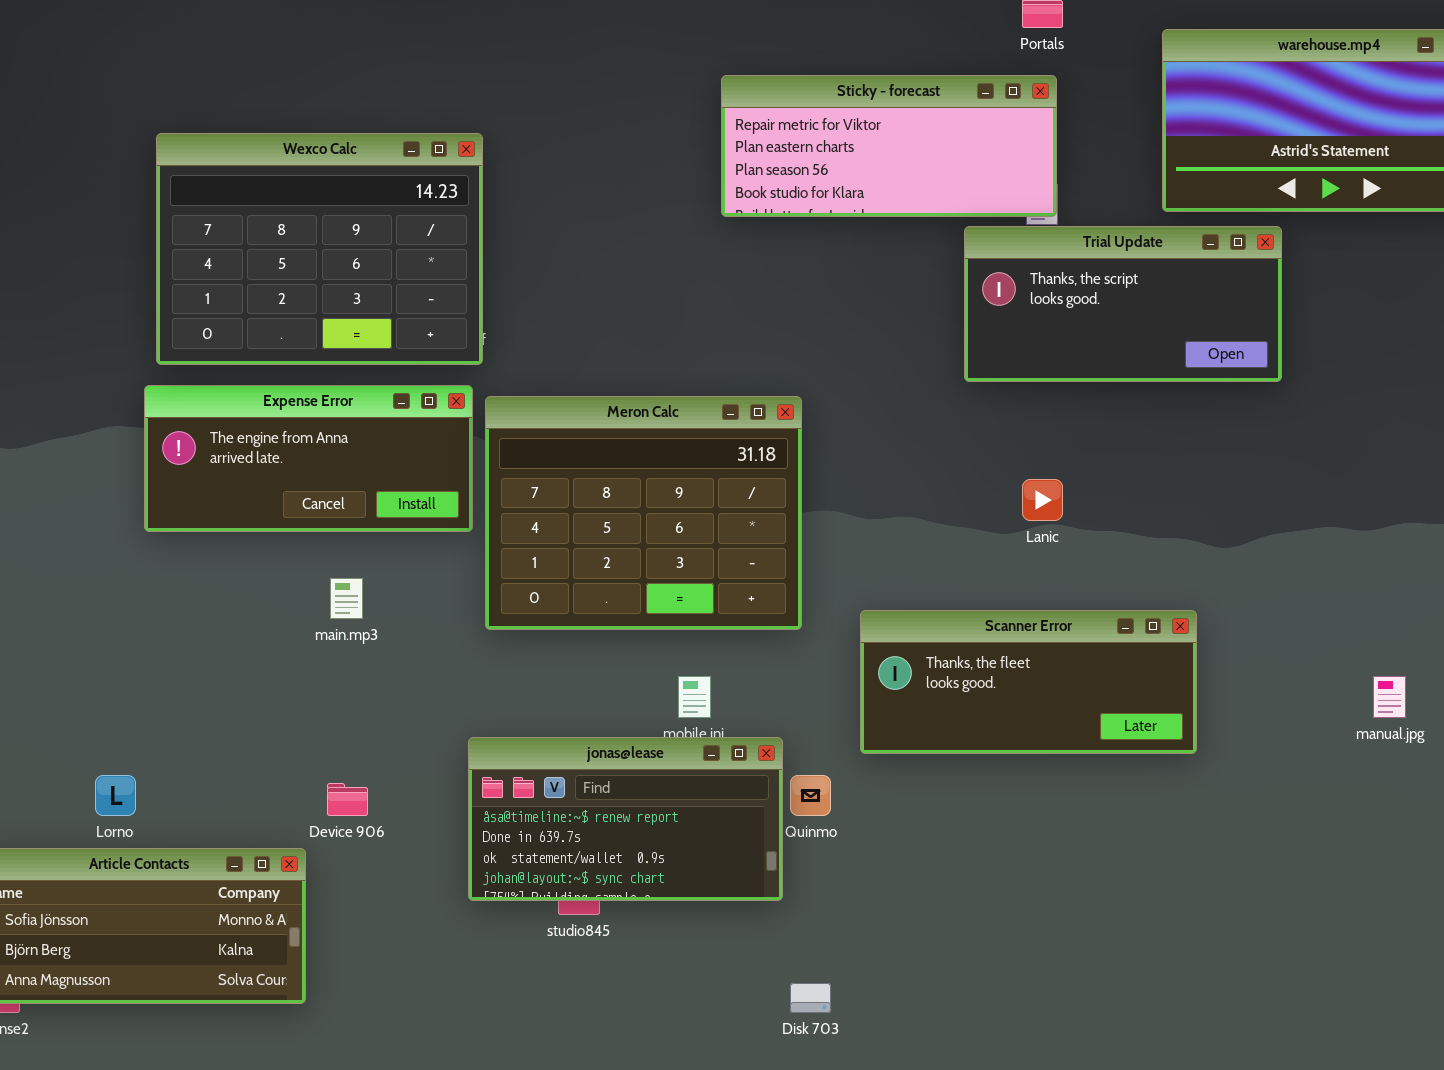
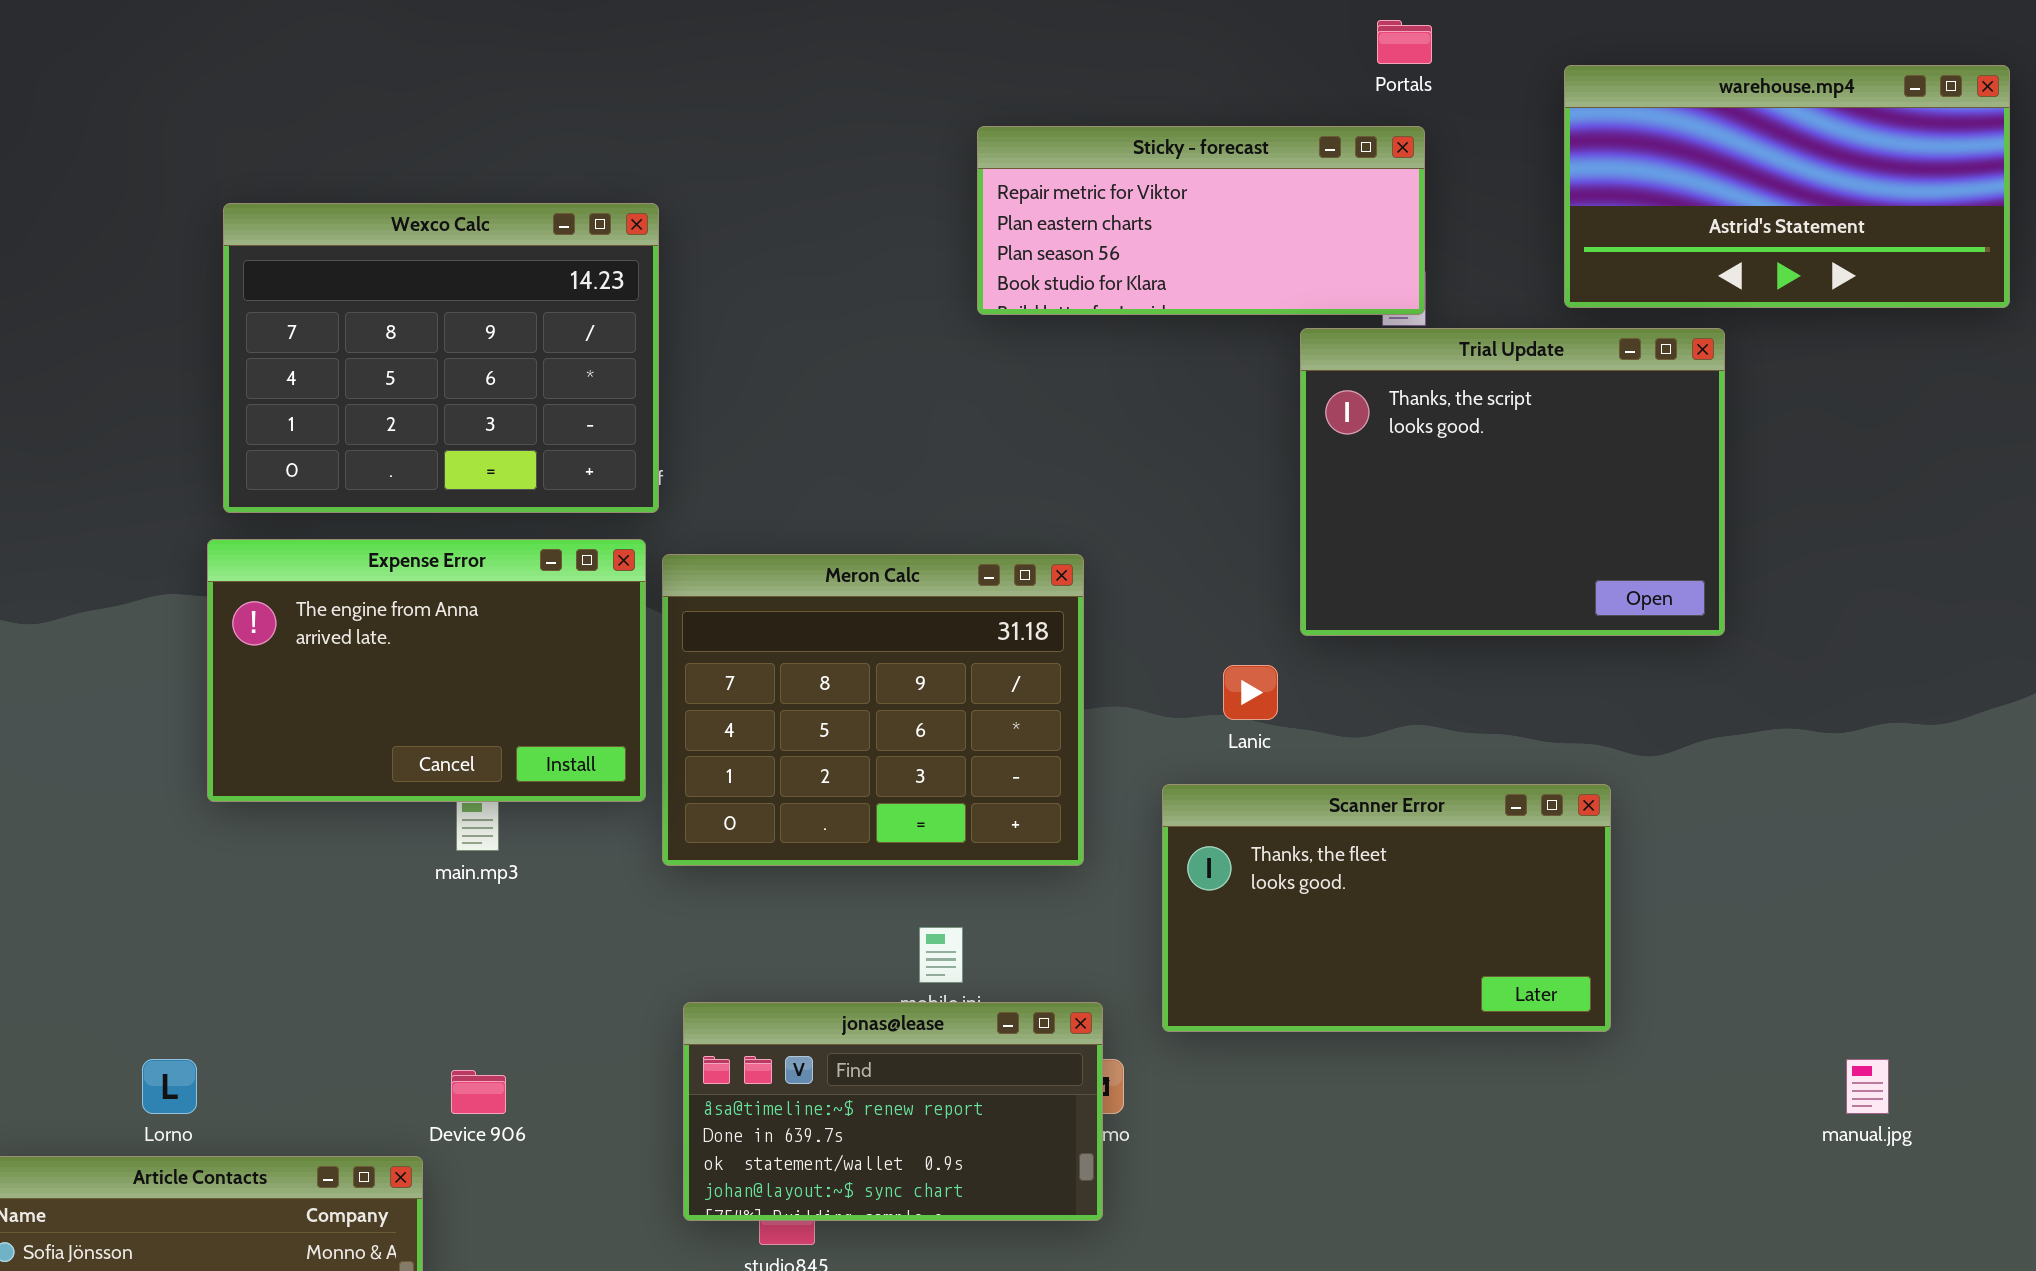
Trial Update: [964,226,1282,382] -> [1300,328,1725,636], resized
Expense Error: [144,385,473,532] -> [207,539,646,802], resized
Lanic: [1022,479,1063,521] -> [1223,665,1278,720], moved
Scanner Error: [860,610,1197,754] -> [1162,784,1611,1032], resized
manual.jpg: [1373,676,1406,718] -> [1846,1059,1889,1114], moved
jonas@lease: [468,737,783,901] -> [683,1002,1103,1221], moved

